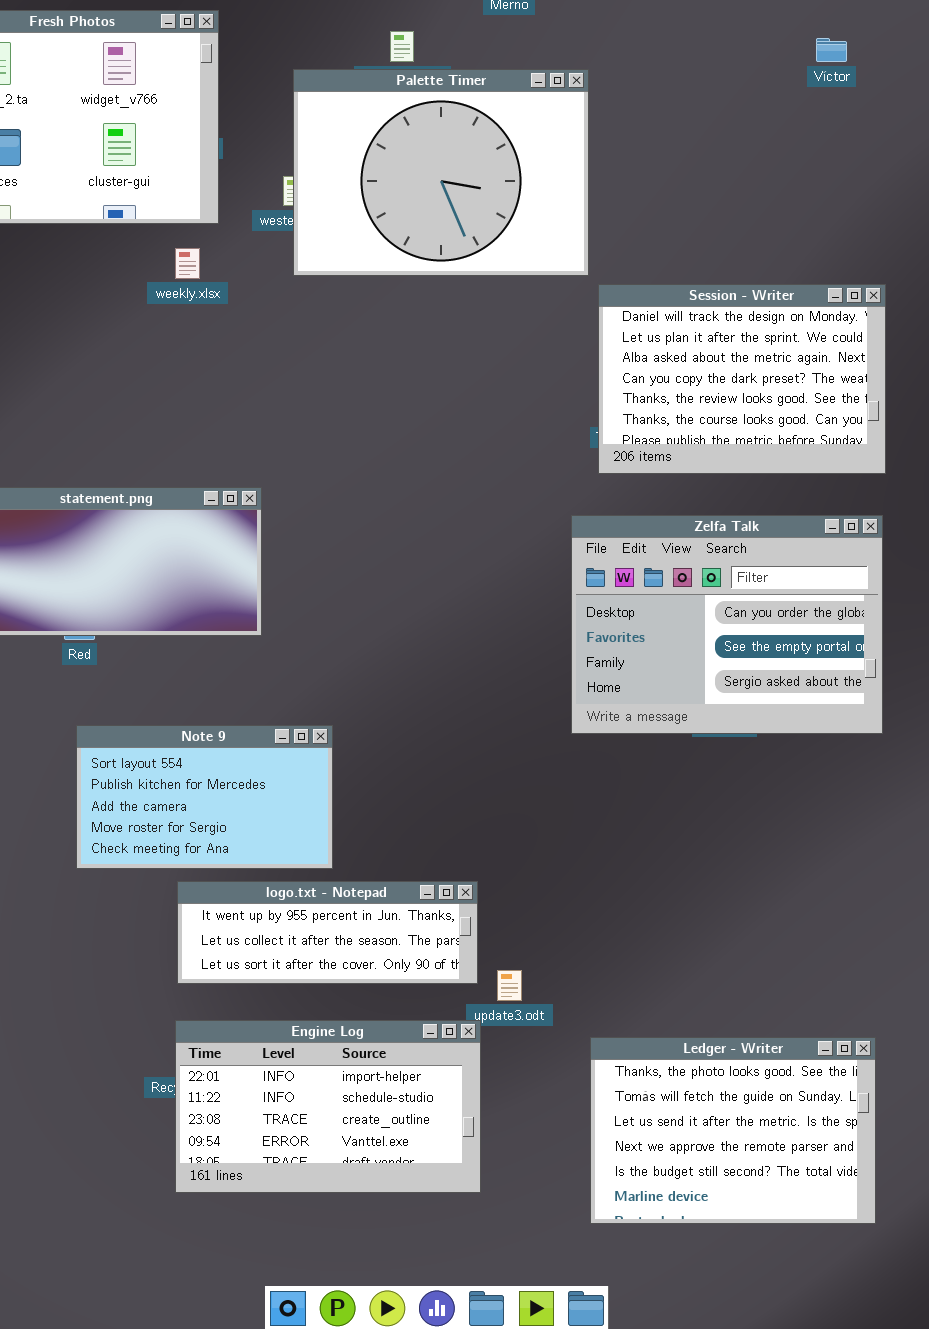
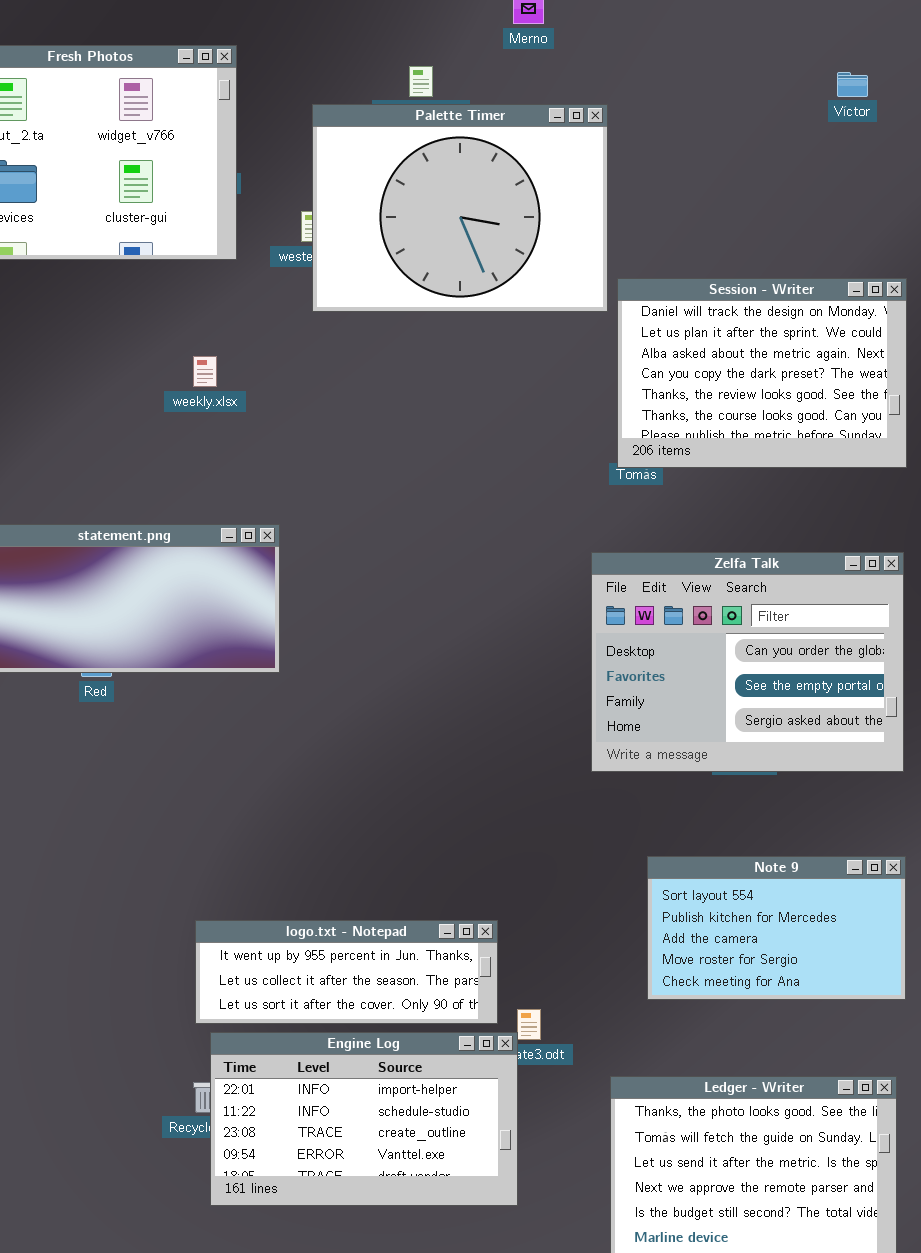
weekly.xlsx: [175,248,200,279] -> [193,356,217,387], moved
Session - Writer: [598,284,886,474] -> [617,278,907,468], moved
Note 9: [76,725,333,869] -> [647,856,906,1000], moved
Engine Log: [175,1020,481,1193] -> [210,1032,518,1206], moved

